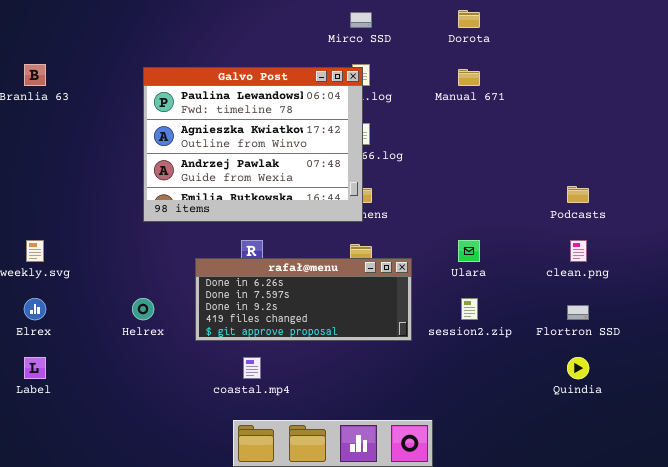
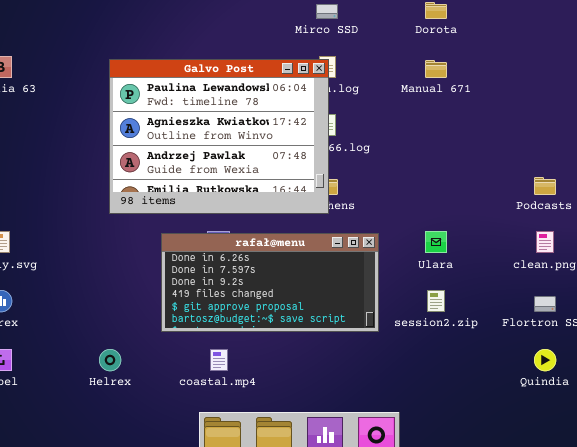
rafał@menu: [195,258,412,341] -> [161,233,379,332], resized
Helrex: [132,298,154,320] -> [99,349,121,371], moved

